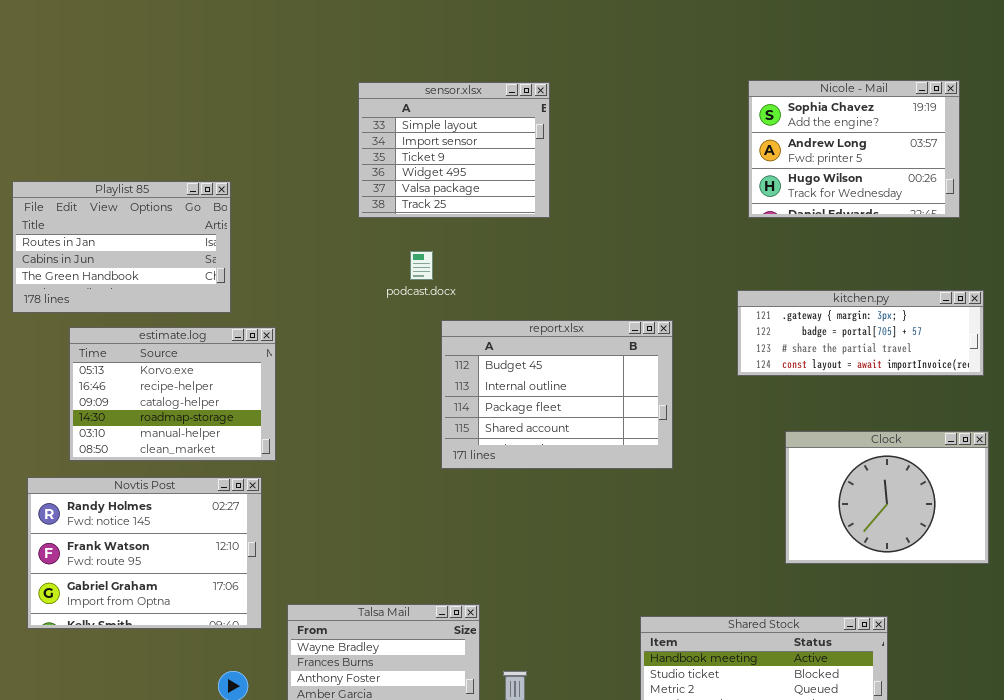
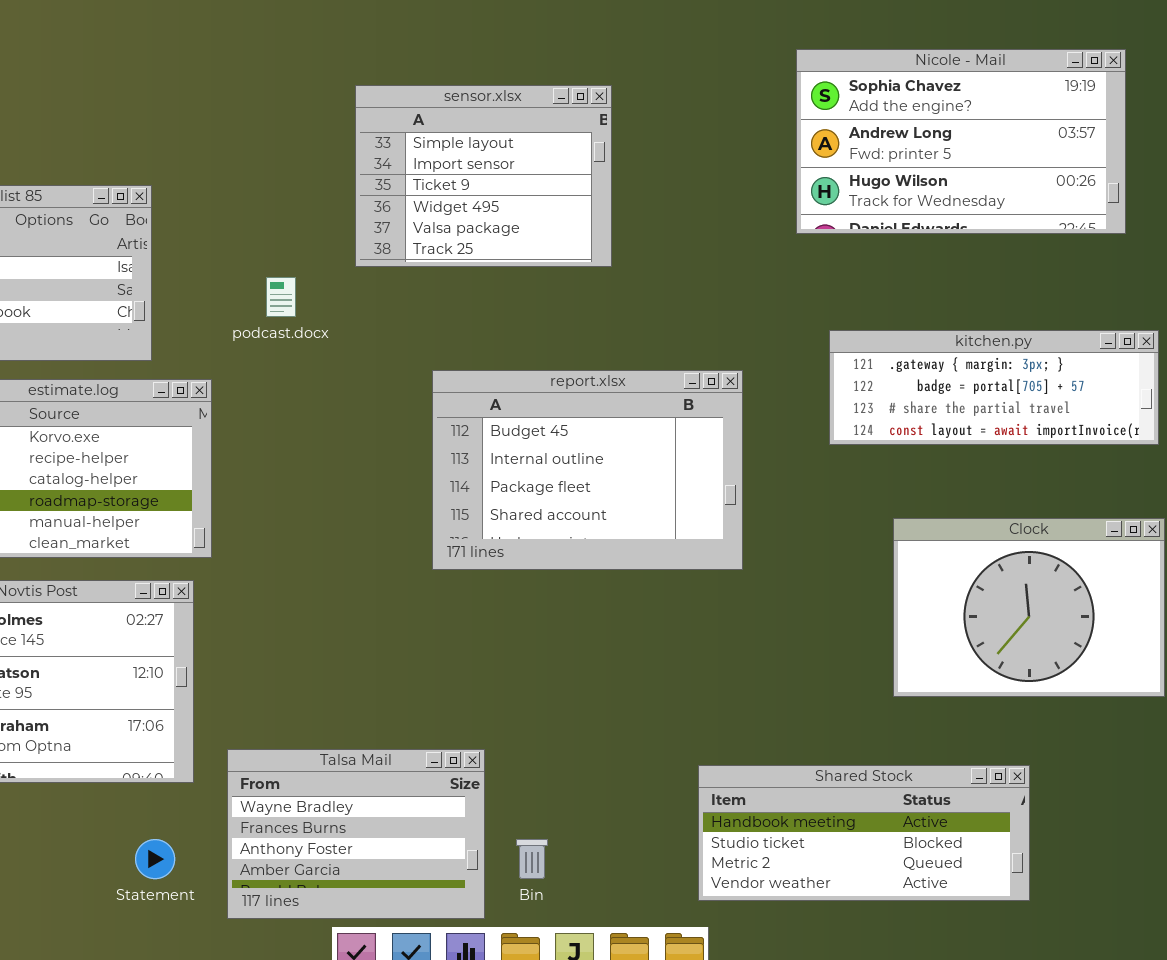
Nicole - Mail: [748,80,960,218] -> [796,49,1126,234], resized
sensor.xlsx: [358,82,550,218] -> [355,85,612,267], moved
podcast.docx: [410,251,433,280] -> [266,277,296,317], moved

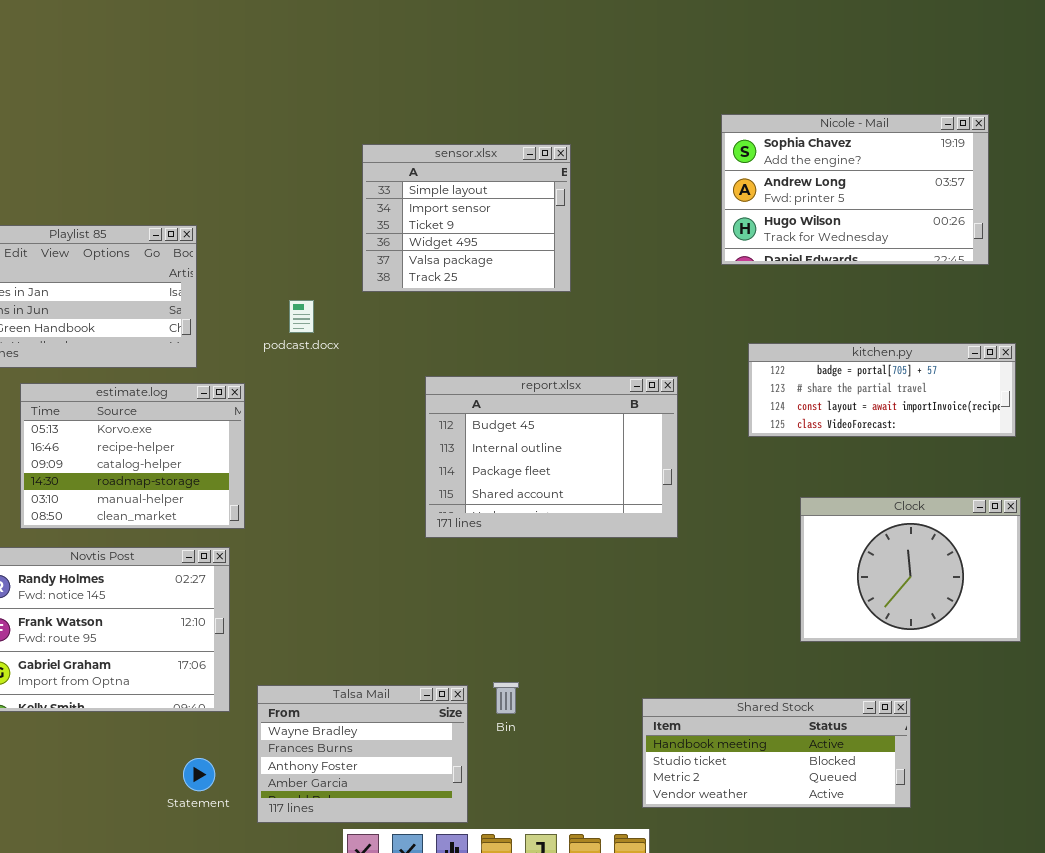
kitchen.py: [829,330,1159,445] -> [748,343,1016,437], scrolled down 1 row
Bin: [516,839,548,879] -> [493,682,519,714], moved

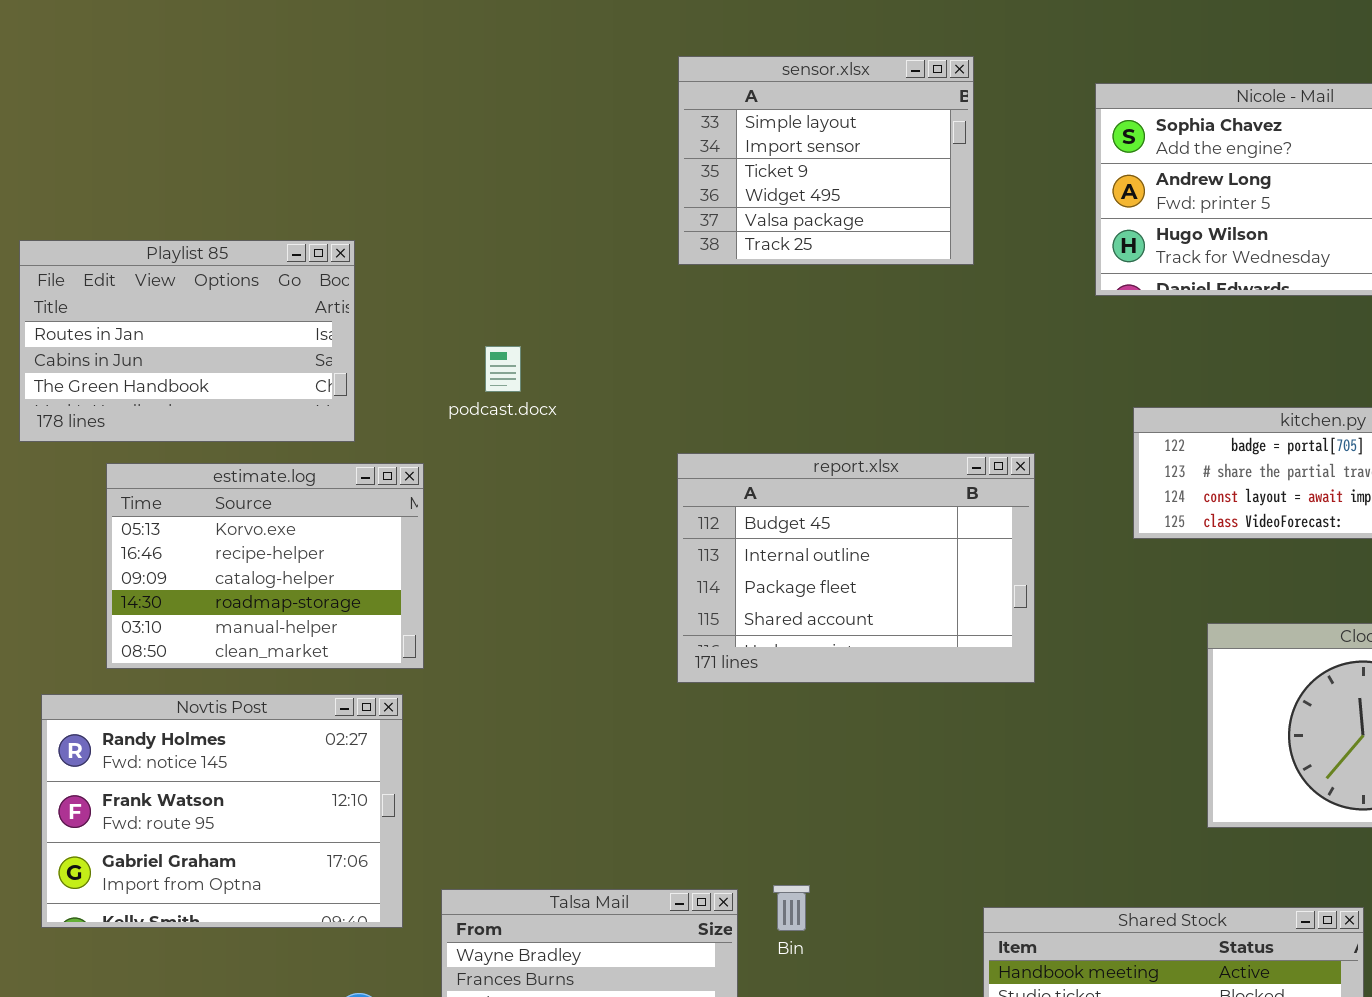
sensor.xlsx: [362,144,571,292] -> [678,56,974,265], moved

